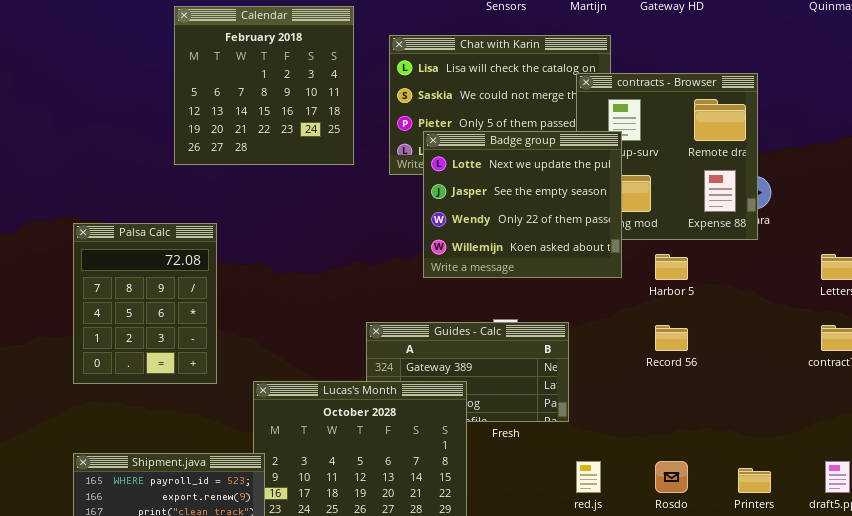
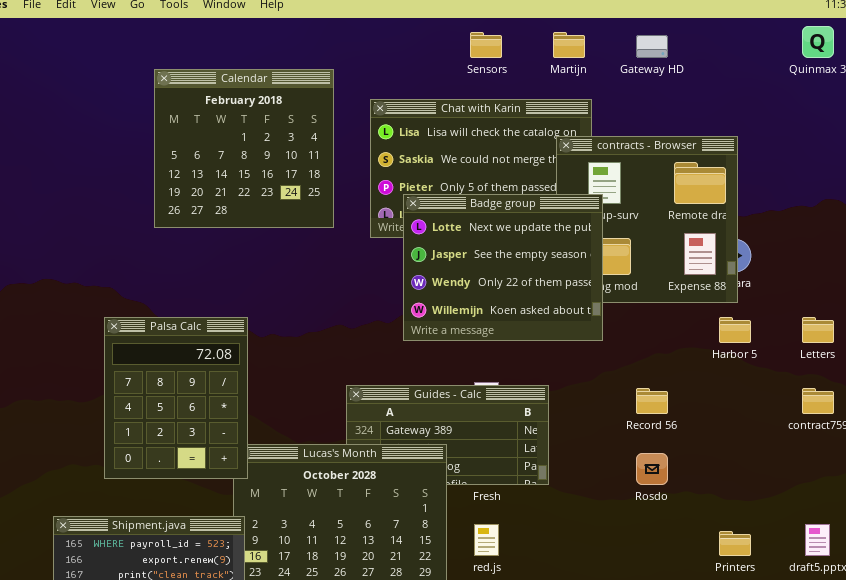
Palsa Calc: [73,223,217,384] -> [104,317,248,479], moved
Harbor 5: [655,254,688,280] -> [719,317,751,343], moved
red.js: [576,461,601,493] -> [474,524,499,556], moved
Rosdo: [655,461,688,493] -> [636,453,668,485], moved

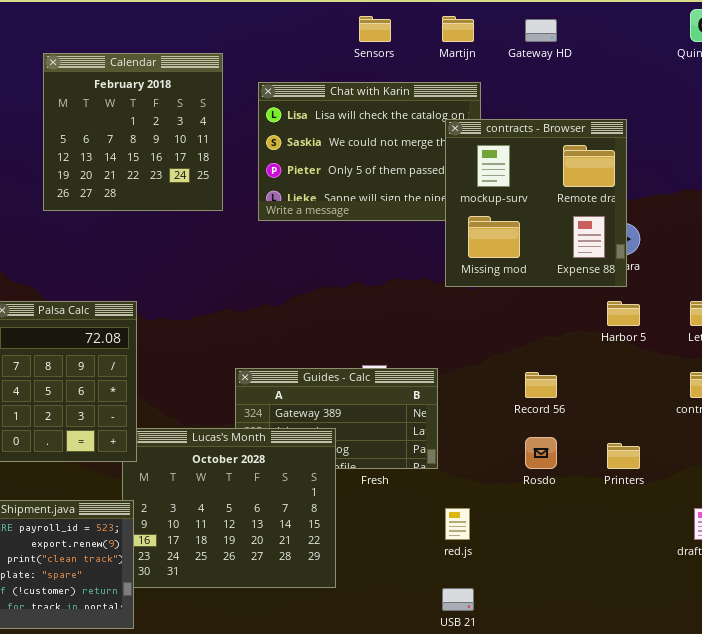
Badge group: [403,194,603,341] -> none, closed
red.js: [474,524,499,556] -> [445,508,470,540], moved
Printers: [719,531,751,556] -> [607,443,640,469], moved

